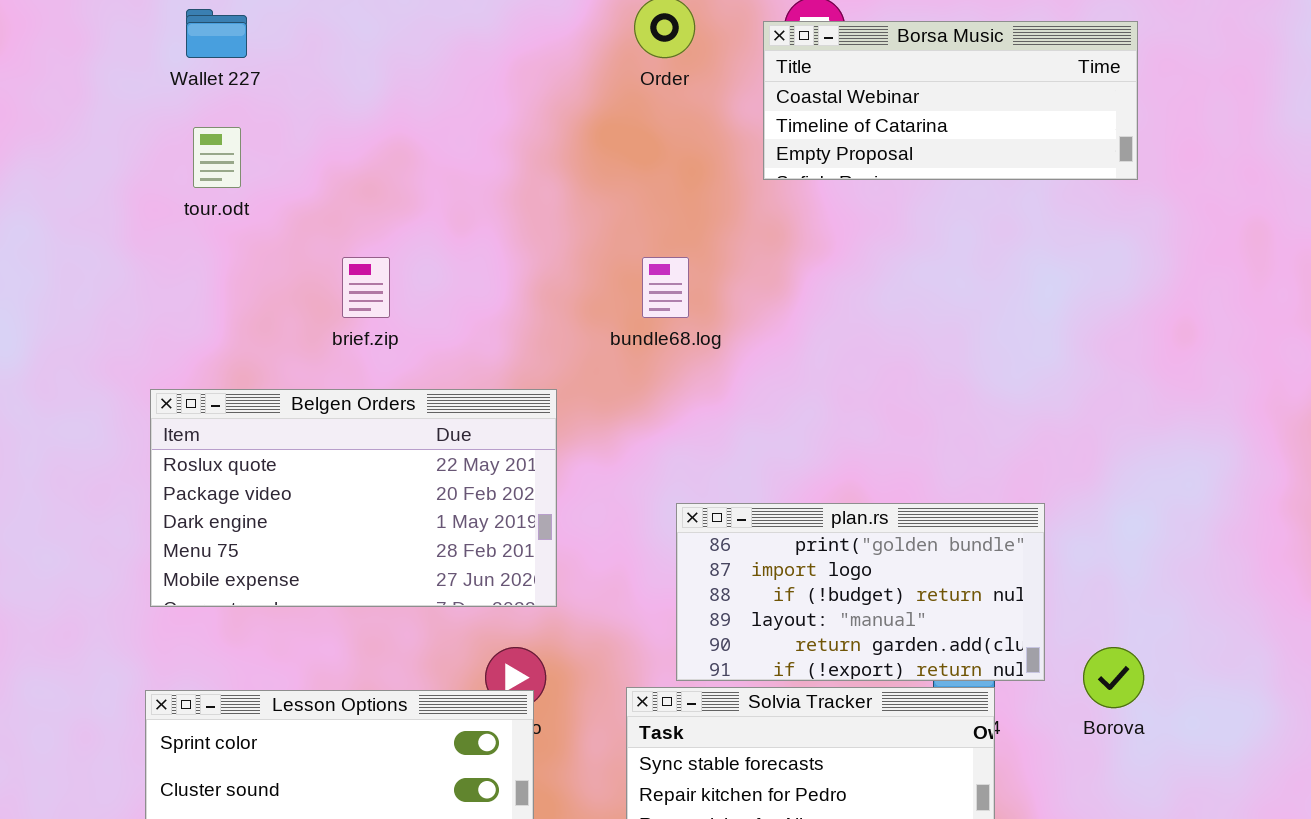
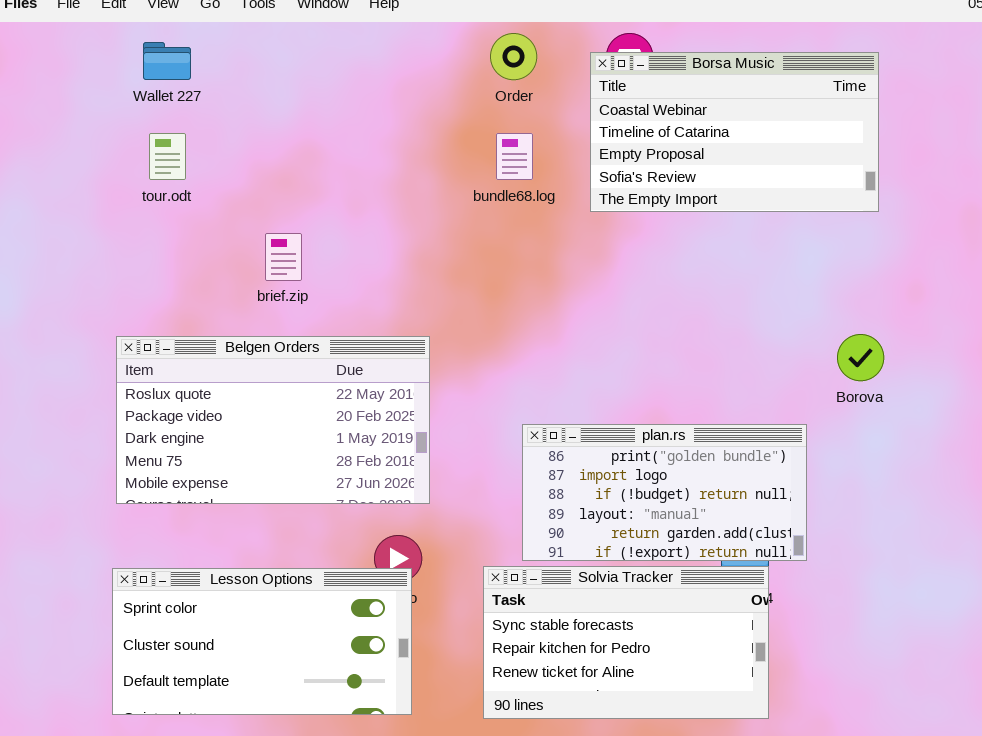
Borsa Music: [763,21,1138,180] -> [590,52,879,212], resized
bundle68.log: [642,257,689,318] -> [496,133,533,180], moved
Borova: [1083,647,1144,708] -> [837,334,884,381], moved

